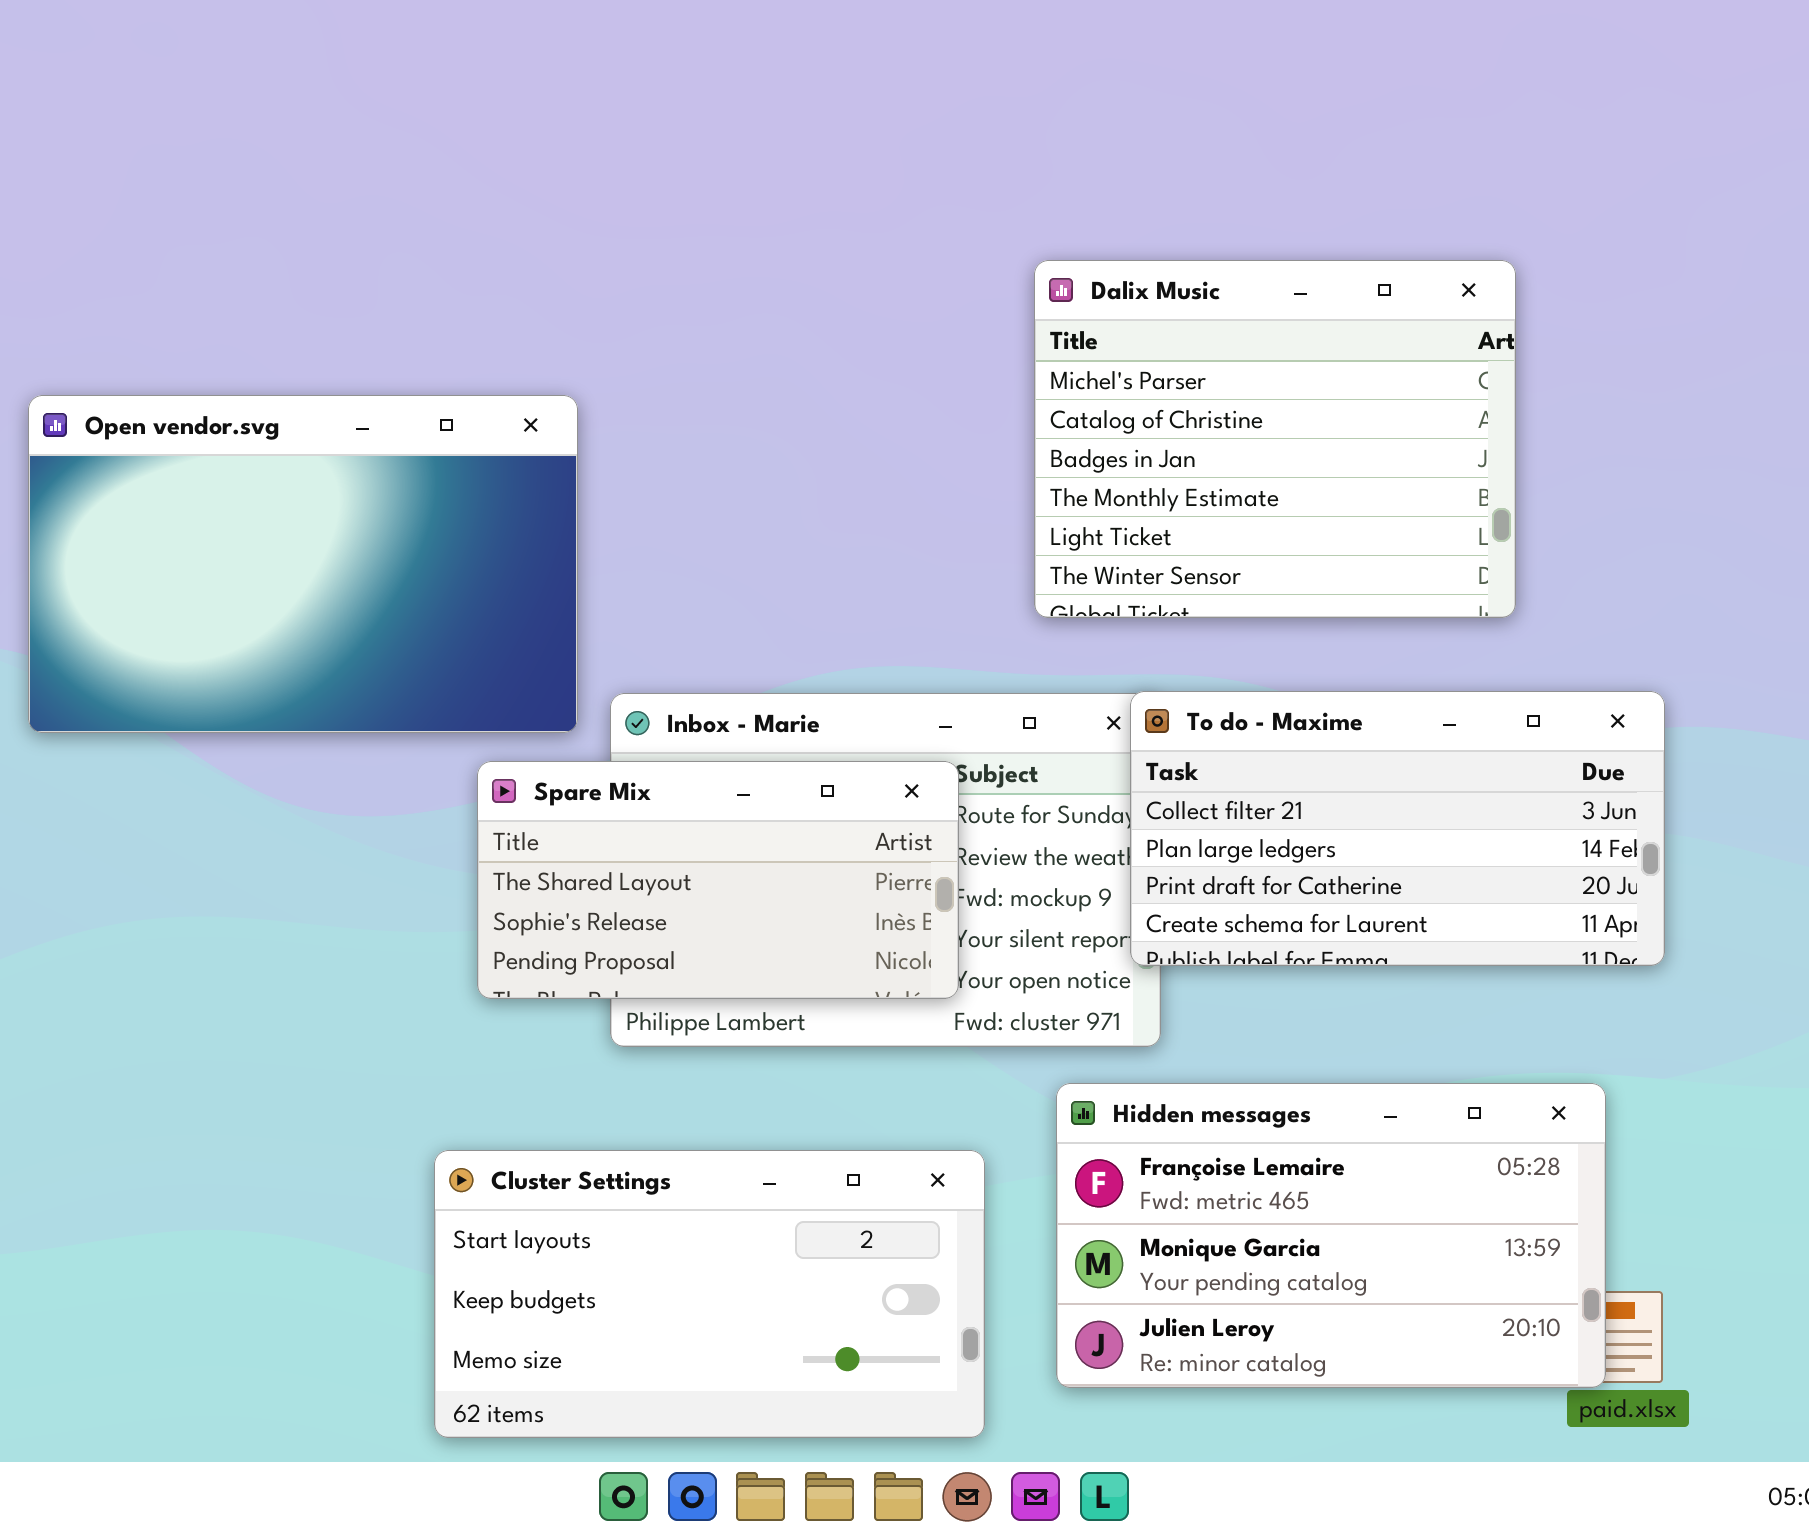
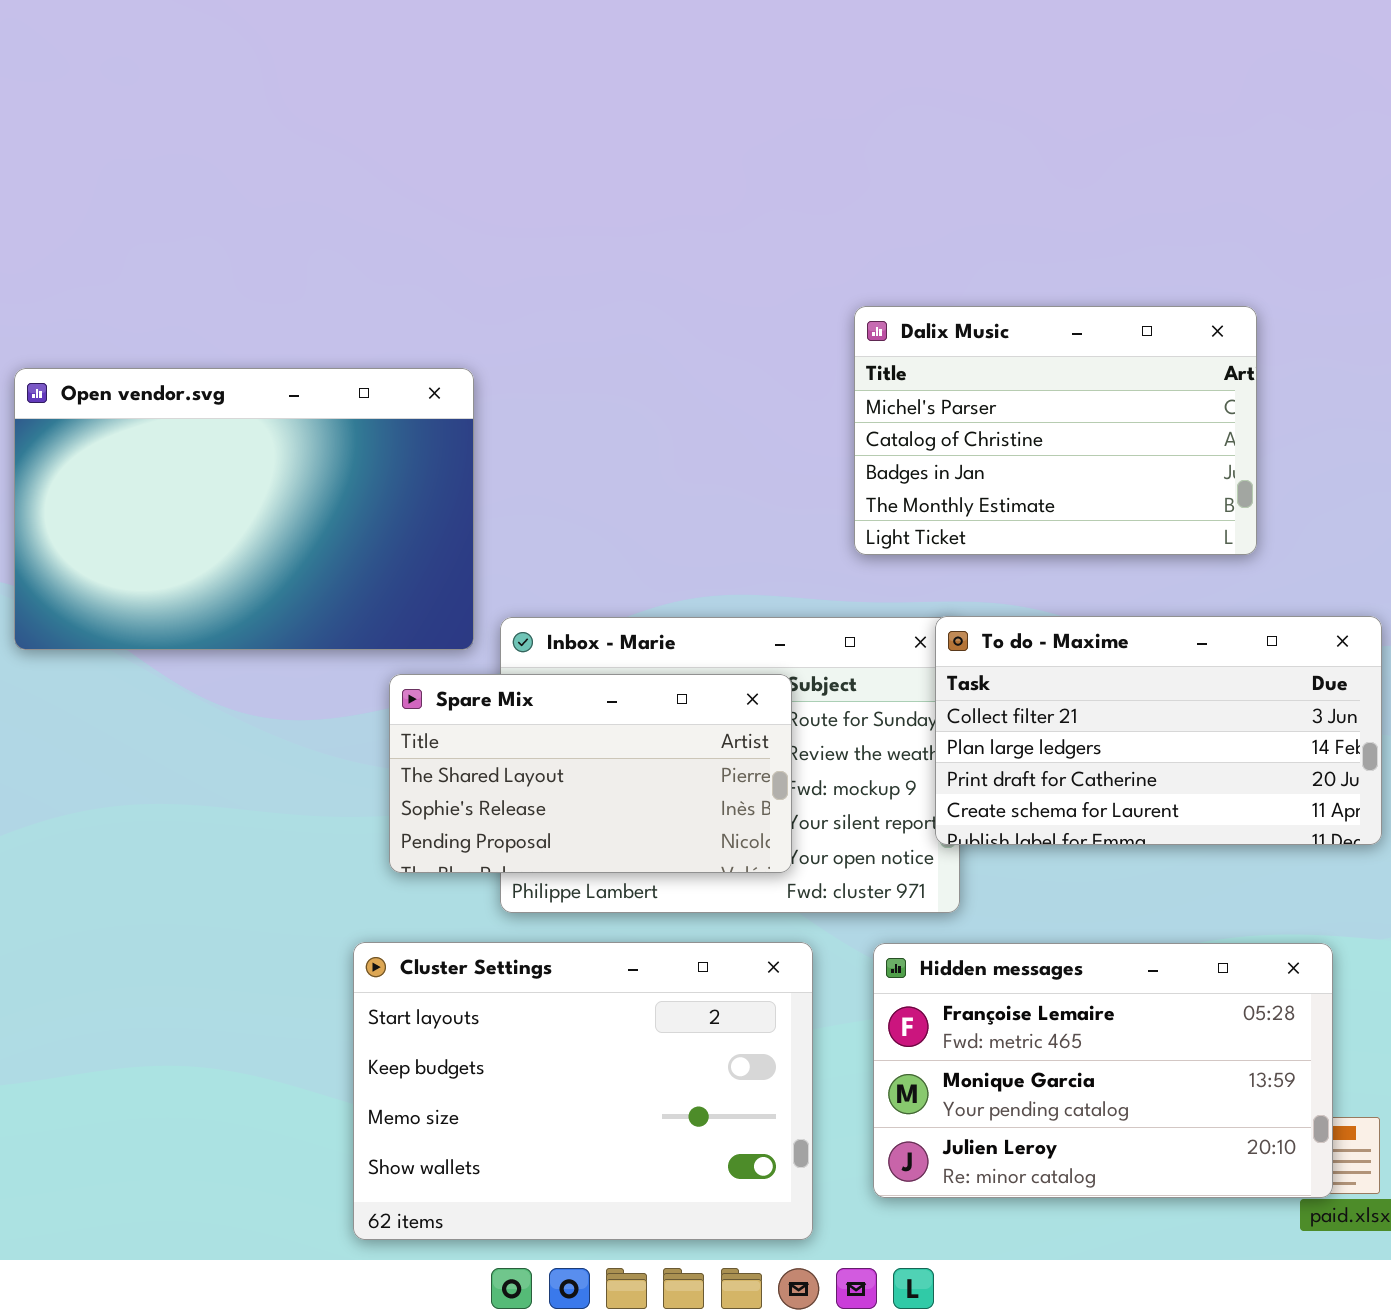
Dalix Music: [1034,260,1516,618] -> [854,306,1257,555], resized
Cluster Settings: [434,1150,985,1438] -> [353,942,813,1240], resized

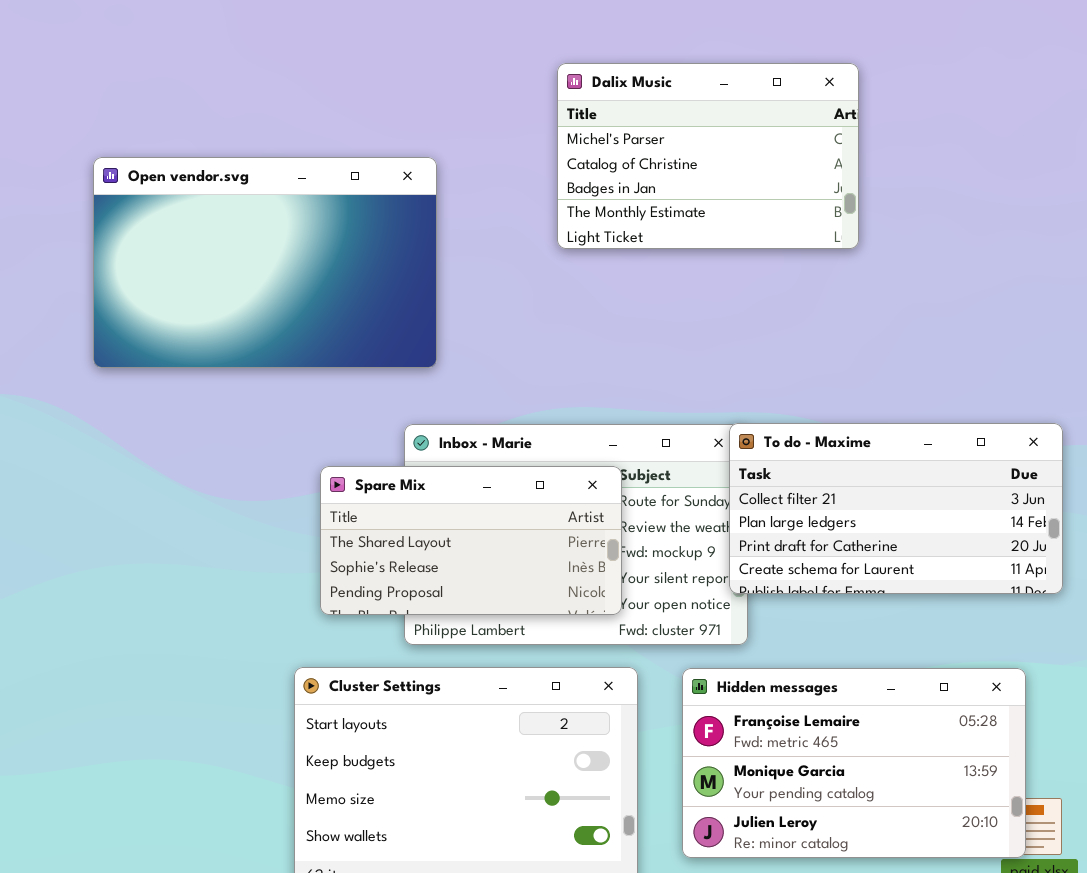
Dalix Music: [854,306,1257,555] -> [557,63,859,249], moved
Open vendor.svg: [14,368,474,650] -> [93,157,437,368], moved

